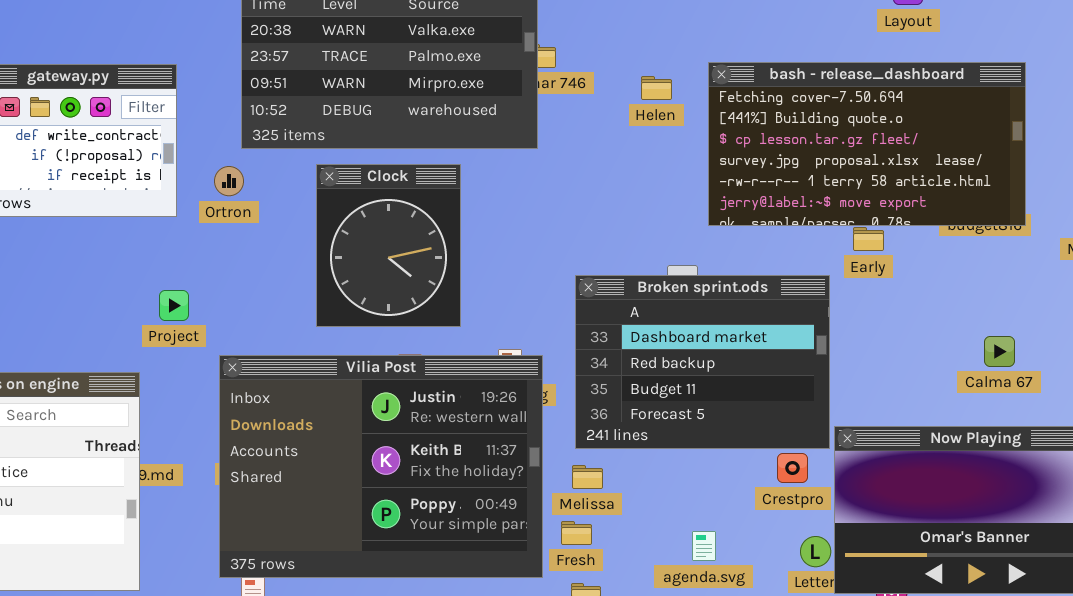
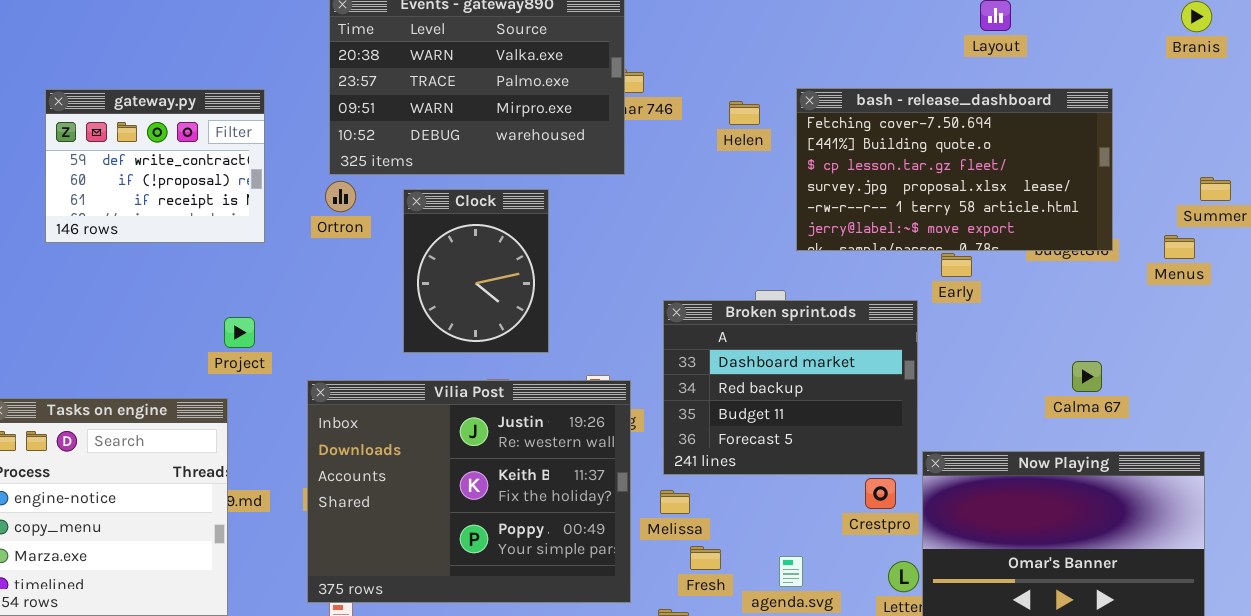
Ortron: [214,166,244,196] -> [325,181,356,212], moved
Project: [159,290,189,321] -> [224,317,255,348], moved
Fresh: [561,521,592,545] -> [690,546,721,570], moved

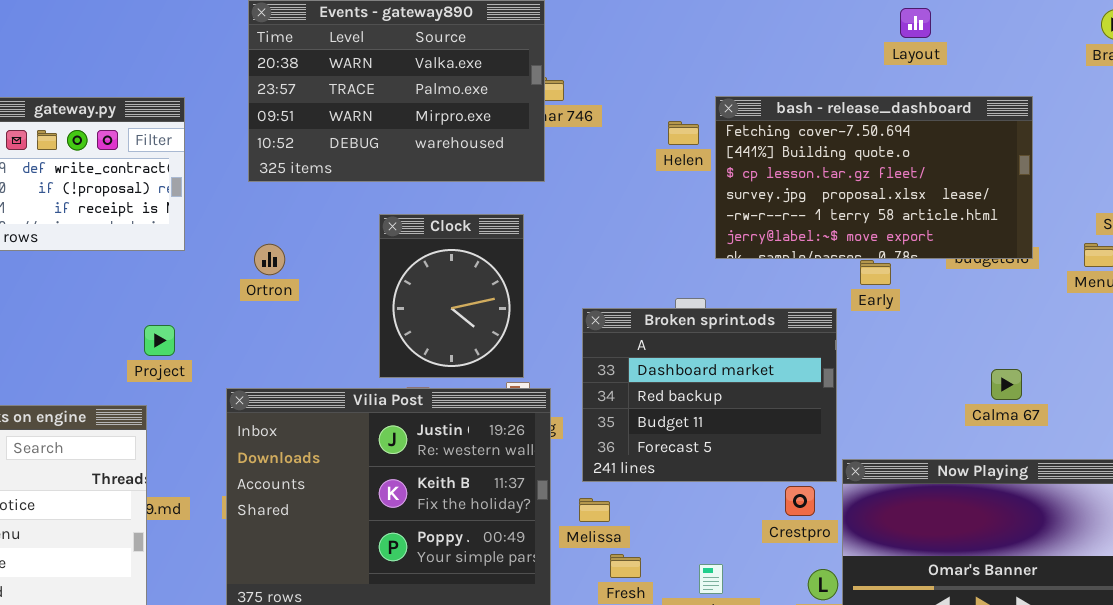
Helen: [729,101,760,125] -> [668,121,699,145], moved
Ortron: [325,181,356,212] -> [254,244,285,275], moved
Clock: [403,189,549,353] -> [379,214,524,378], moved

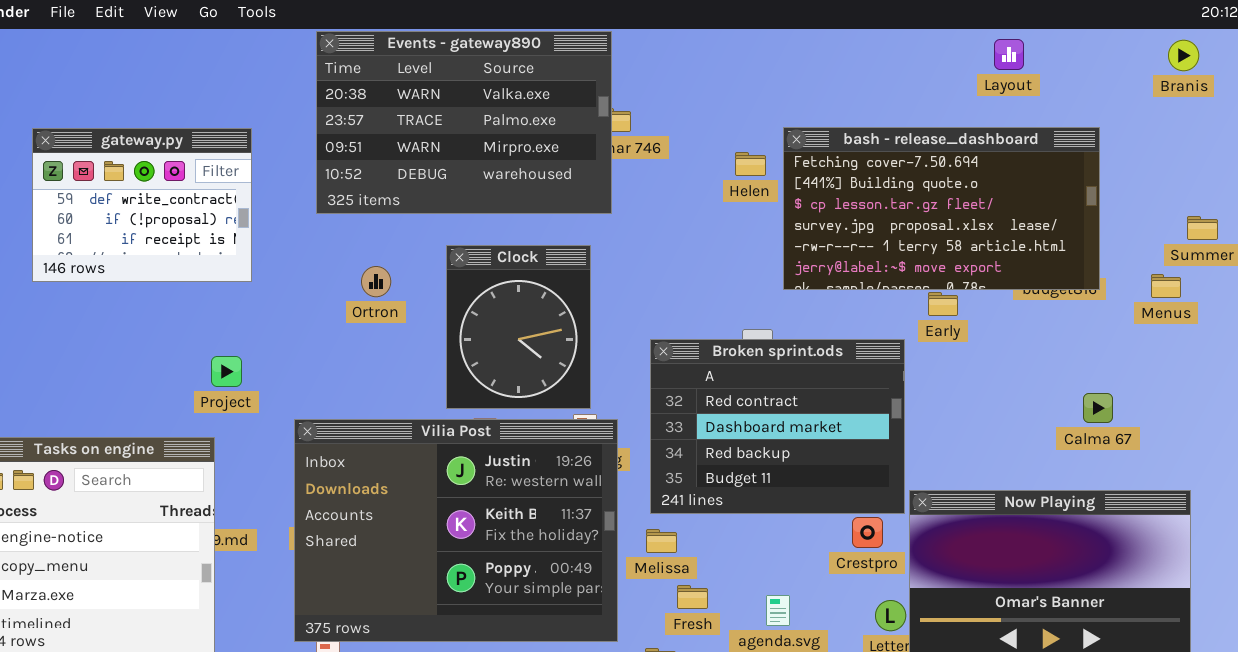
Layout: [900,8,931,38] -> [994,39,1024,70], moved
Ortron: [254,244,285,275] -> [361,266,391,297], moved
Broken sprint.ods: [582,308,837,482] -> [650,339,905,514], scrolled up 1 row
Calma 67: [991,369,1022,400] -> [1083,393,1113,423], moved

